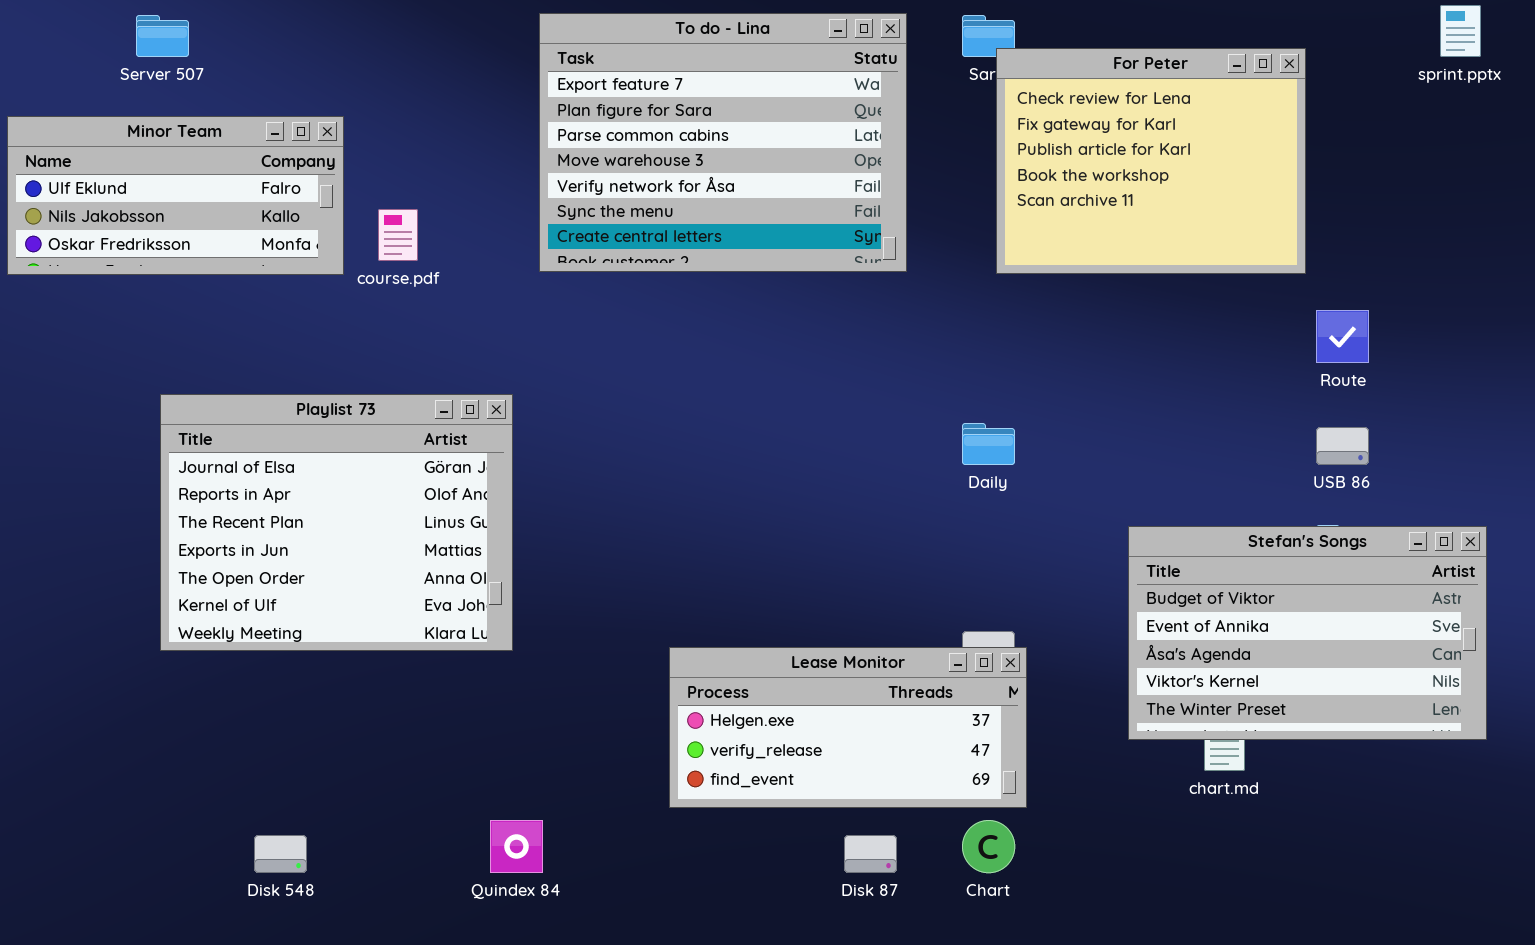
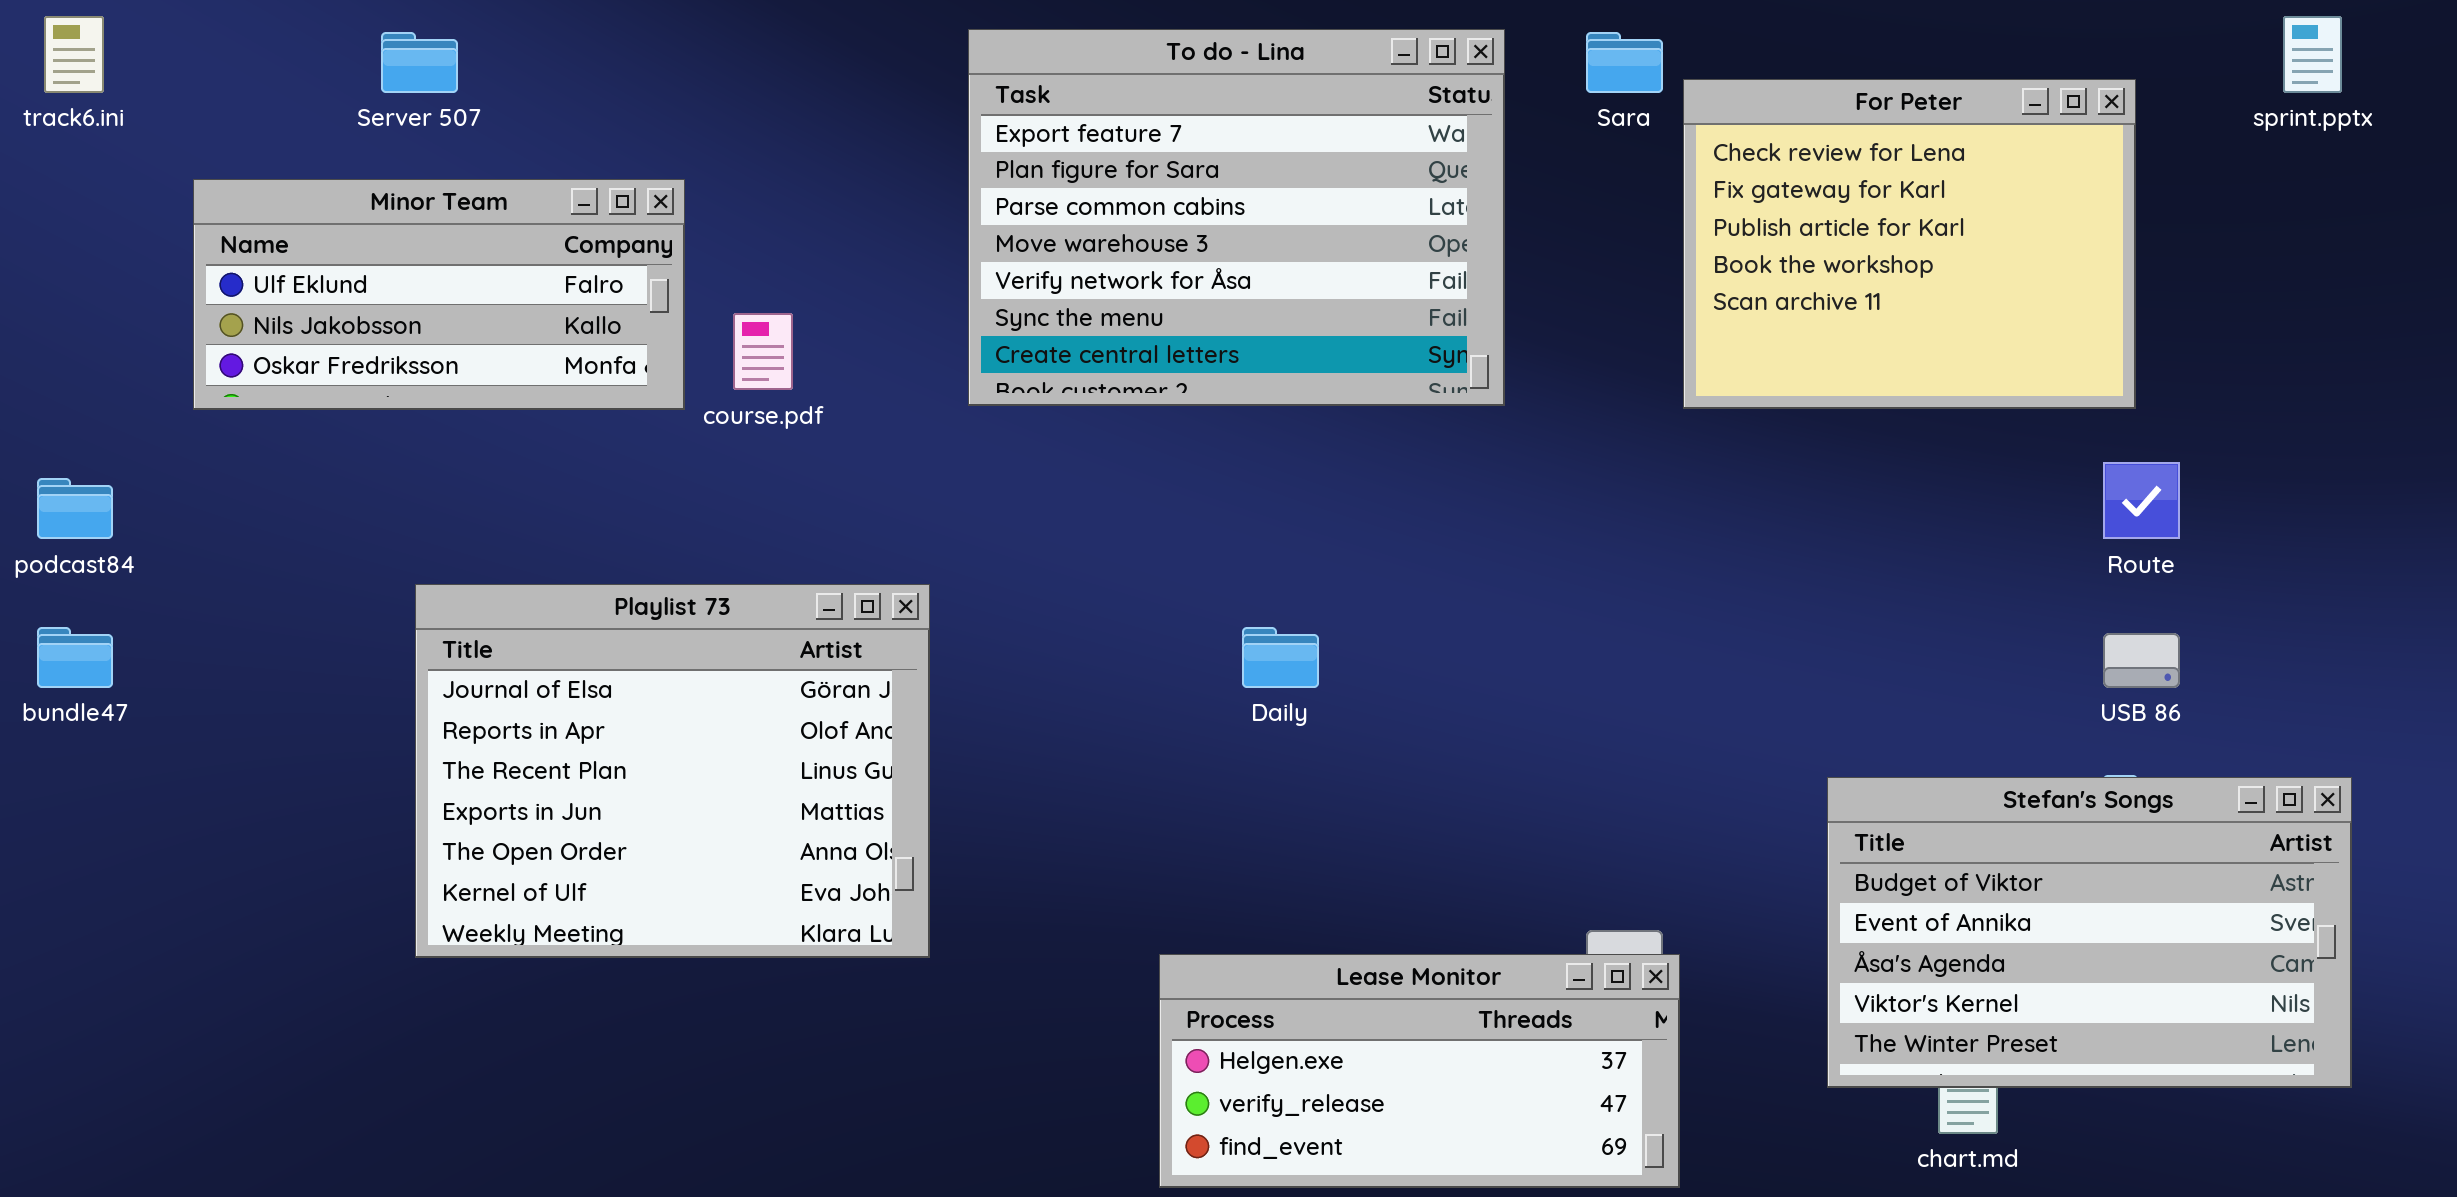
For Peter: [996,48,1306,274] -> [1683,79,2136,409], moved
Daily: [962,423,1015,465] -> [1242,627,1319,688], moved

